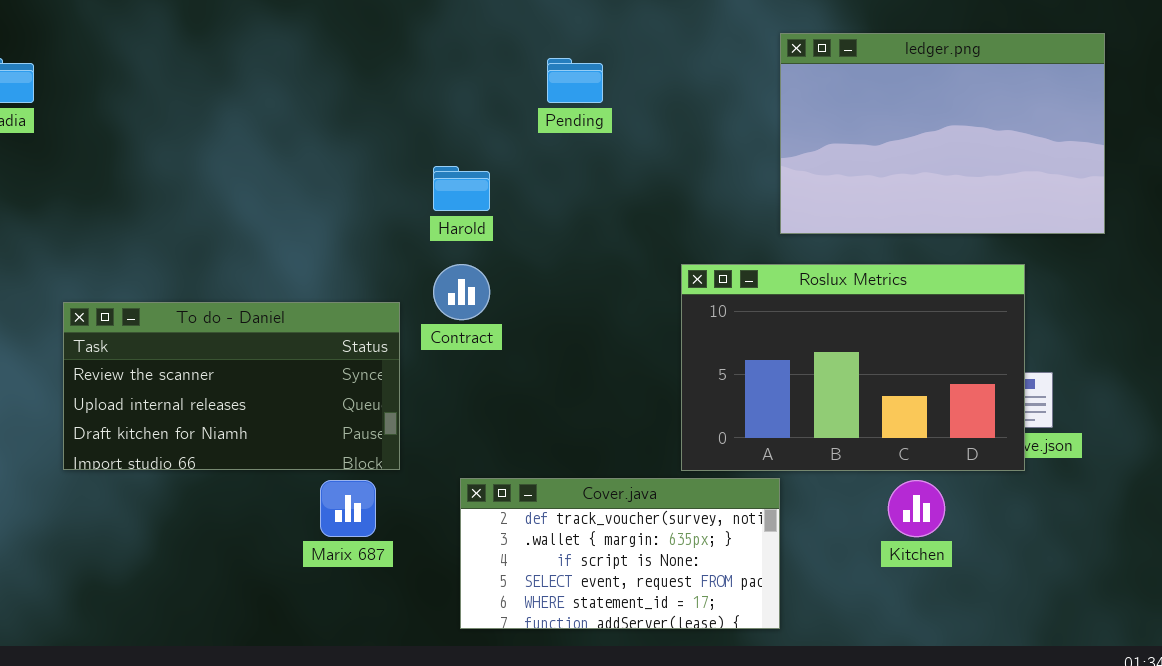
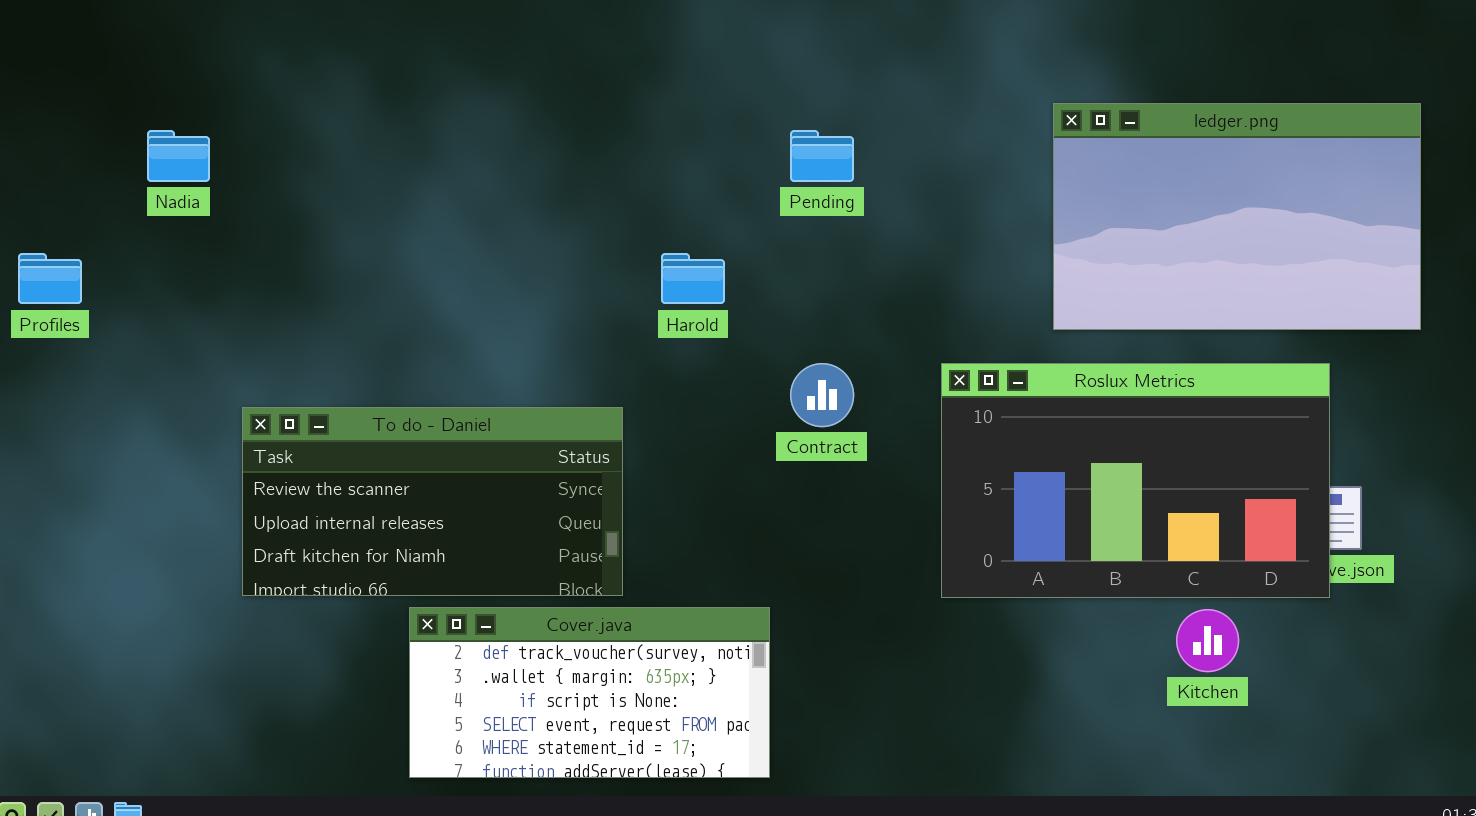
Contract: [433,264,490,320] -> [790,363,854,427], moved
Cover.java: [460,478,780,629] -> [409,607,770,778], moved

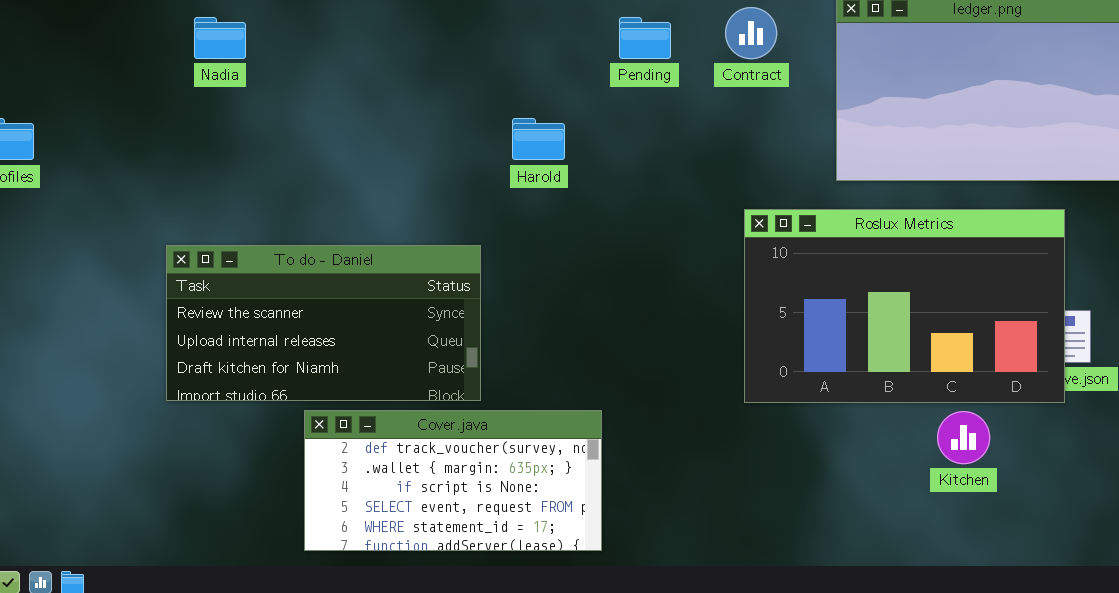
Nadia: [147,130,210,182] -> [194,17,246,59], moved
Contract: [790,363,854,427] -> [725,7,777,59], moved

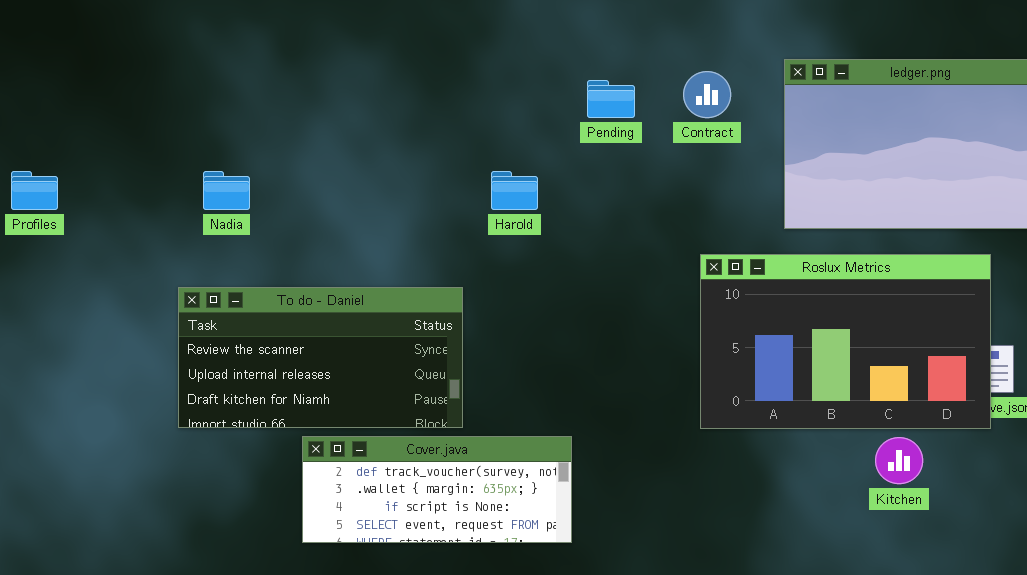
Nadia: [194,17,246,59] -> [203,171,250,210], moved
Cover.java: [304,410,602,551] -> [302,436,572,543], resized

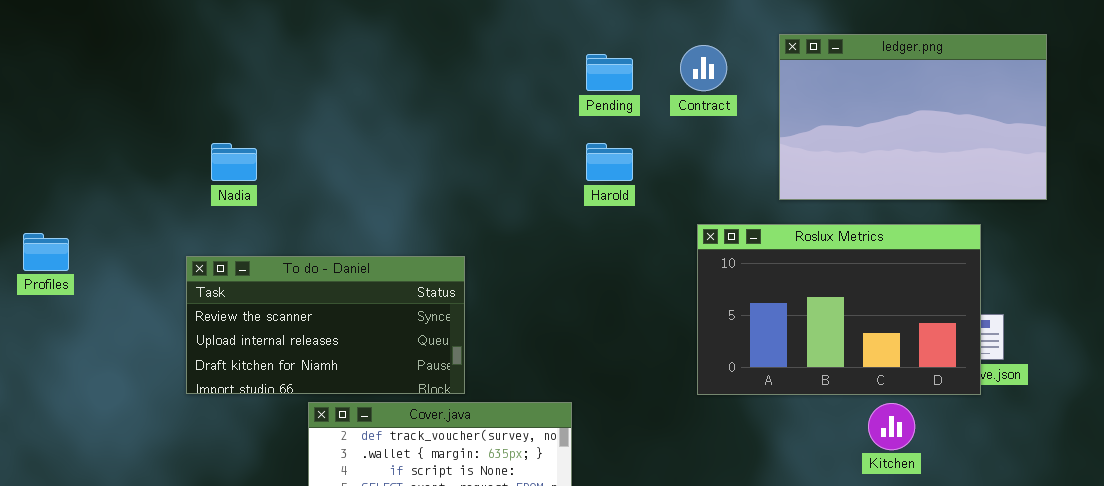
Profiles: [11,171,58,210] -> [23,233,69,271], moved
Harold: [491,171,538,210] -> [586,143,633,181], moved

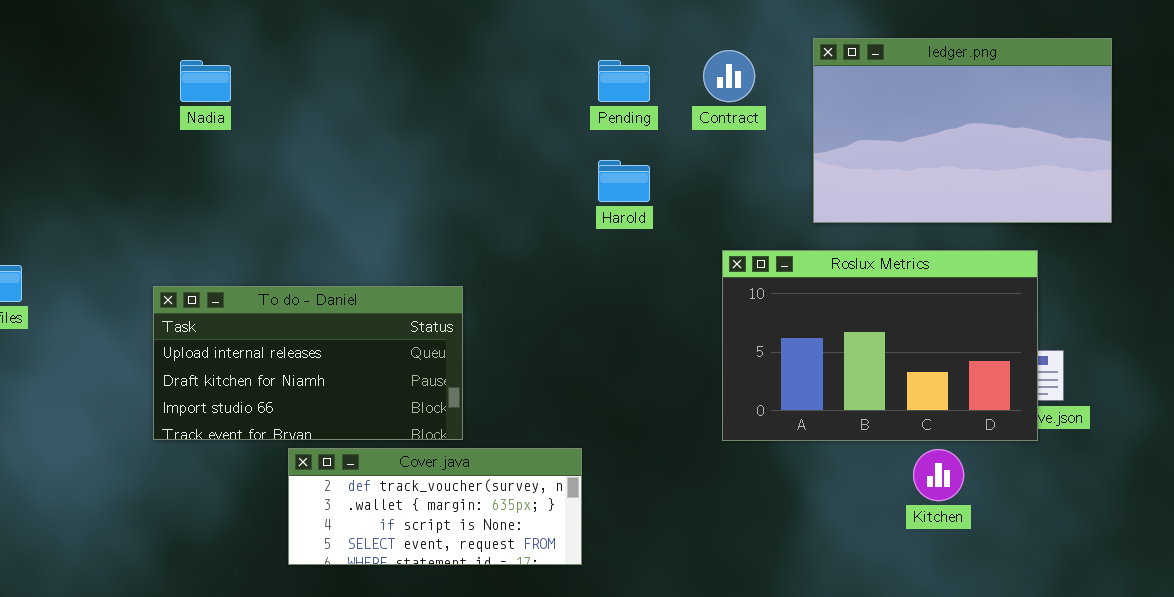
Nadia: [211,143,257,181] -> [180,60,231,102], moved
To do - Daniel: [186,256,465,394] -> [153,286,463,440], scrolled down 1 row

